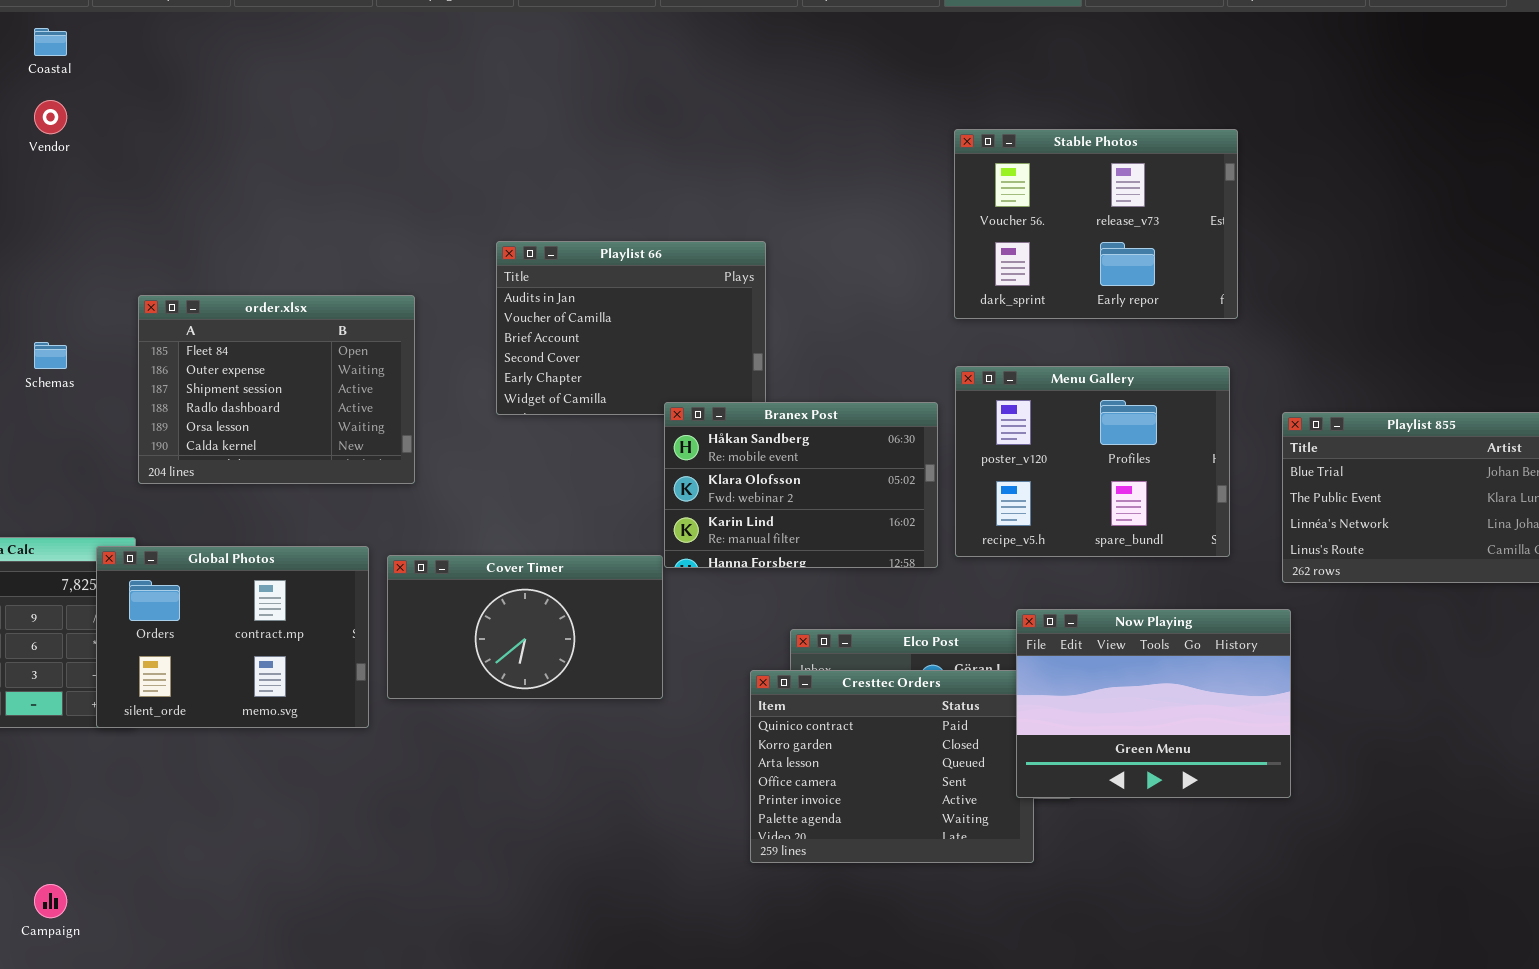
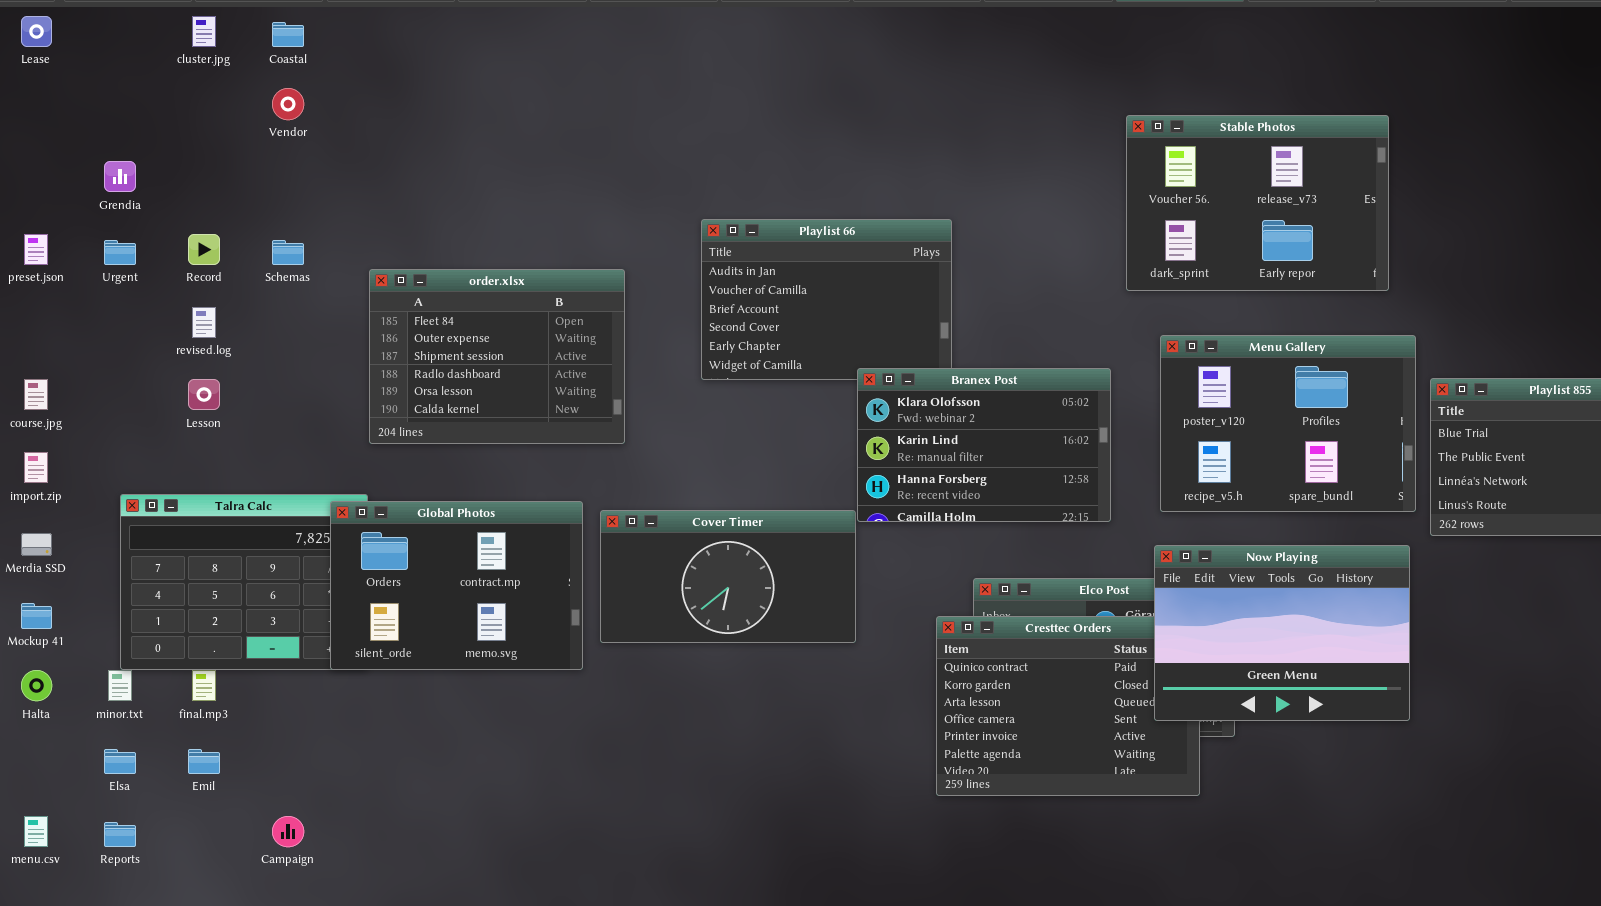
Schemas: [34,342,67,369] -> [272,240,304,265], moved
Menu Gallery: [955,366,1230,557] -> [1160,335,1416,512], moved
Branex Post: [664,402,938,568] -> [857,368,1111,522], scrolled down 1 row
Now Playing: [1016,609,1291,798] -> [1154,545,1410,721], moved

